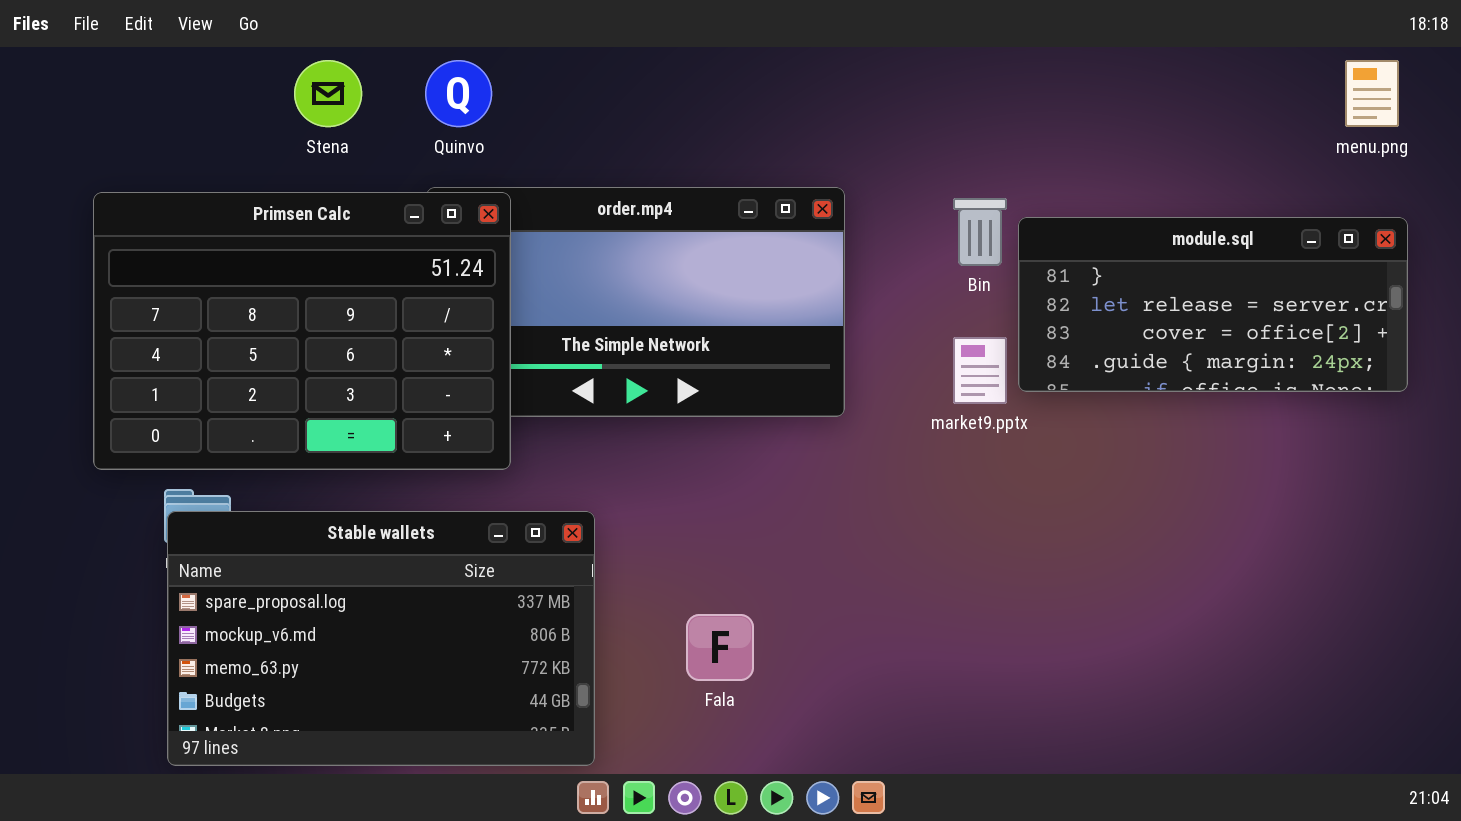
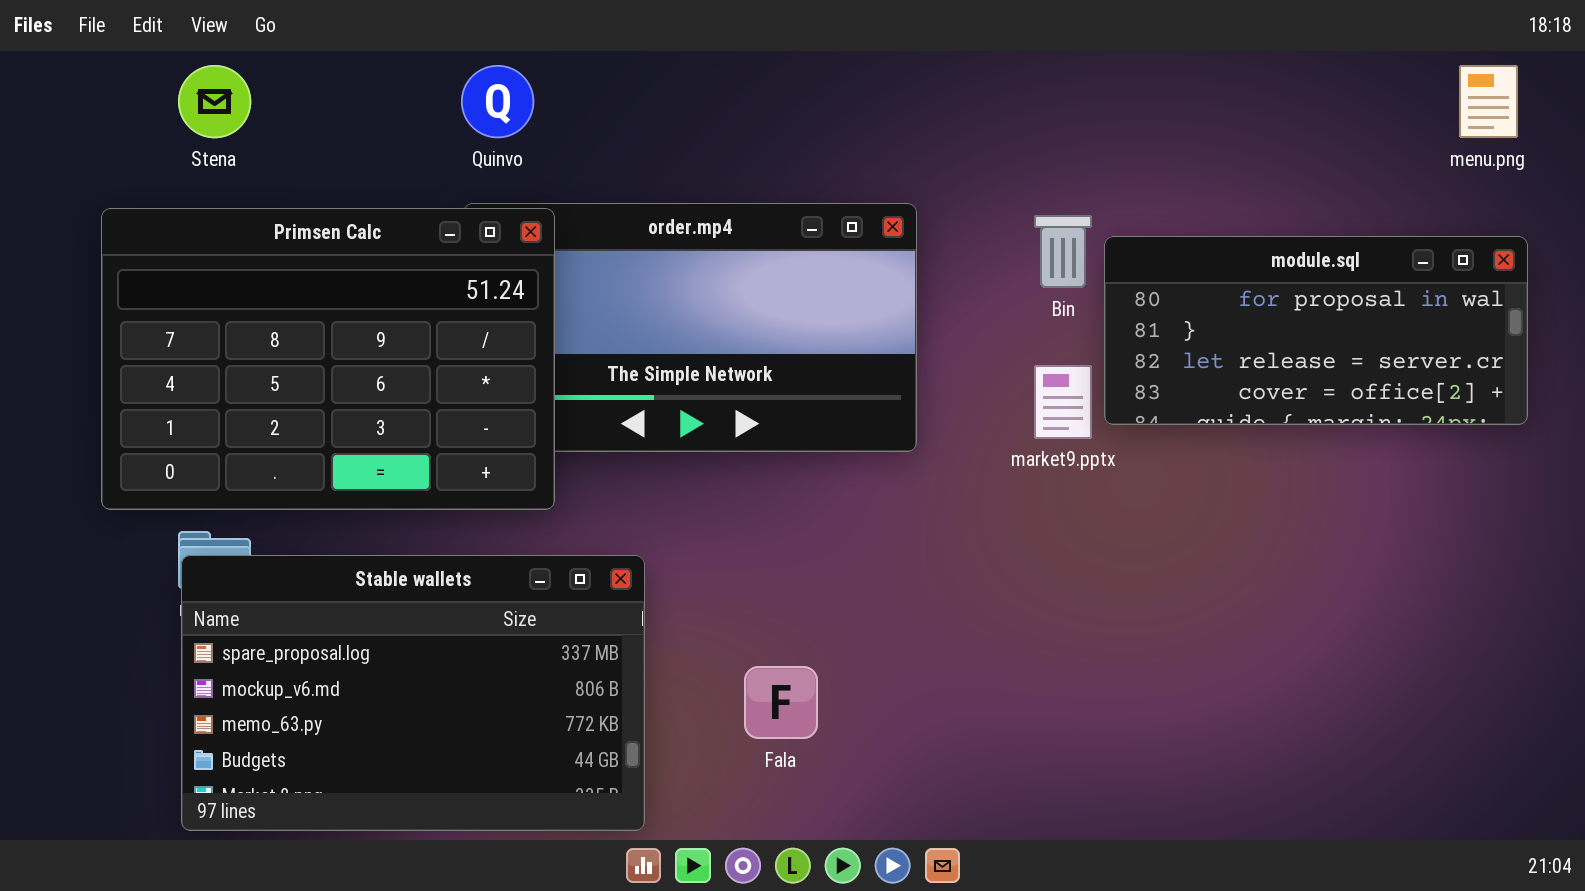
Stena: [294,60,362,127] -> [178,65,251,138], moved
module.sql: [1018,217,1408,392] -> [1104,236,1528,425], scrolled up 1 row

